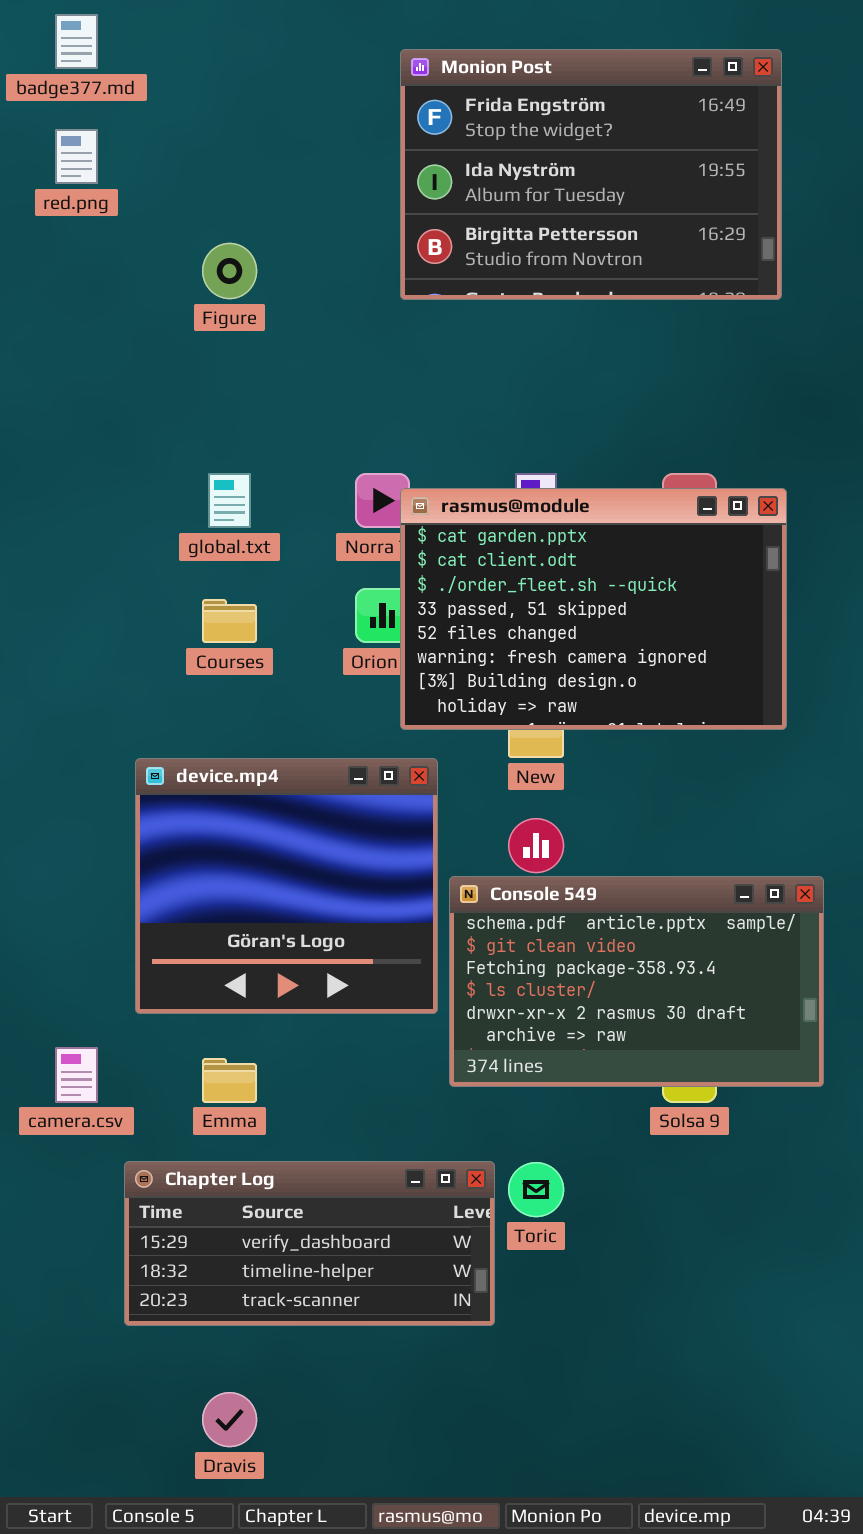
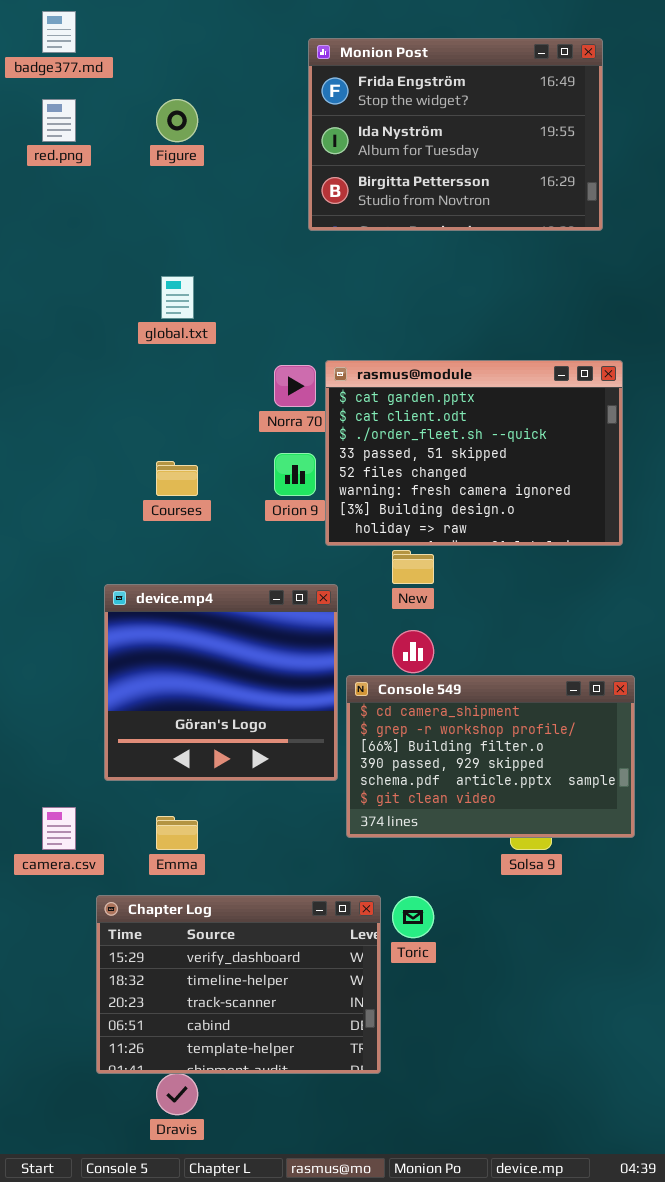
Figure: [202,243,257,299] -> [156,99,198,142], moved
global.txt: [208,473,251,528] -> [161,276,194,319], moved
rasmus@module: [400,488,787,730] -> [325,360,623,546], moved
Console 549: [449,876,824,1087] -> [346,675,635,838], scrolled up 4 rows
Chapter Log: [124,1161,495,1326] -> [96,895,381,1074], resized

